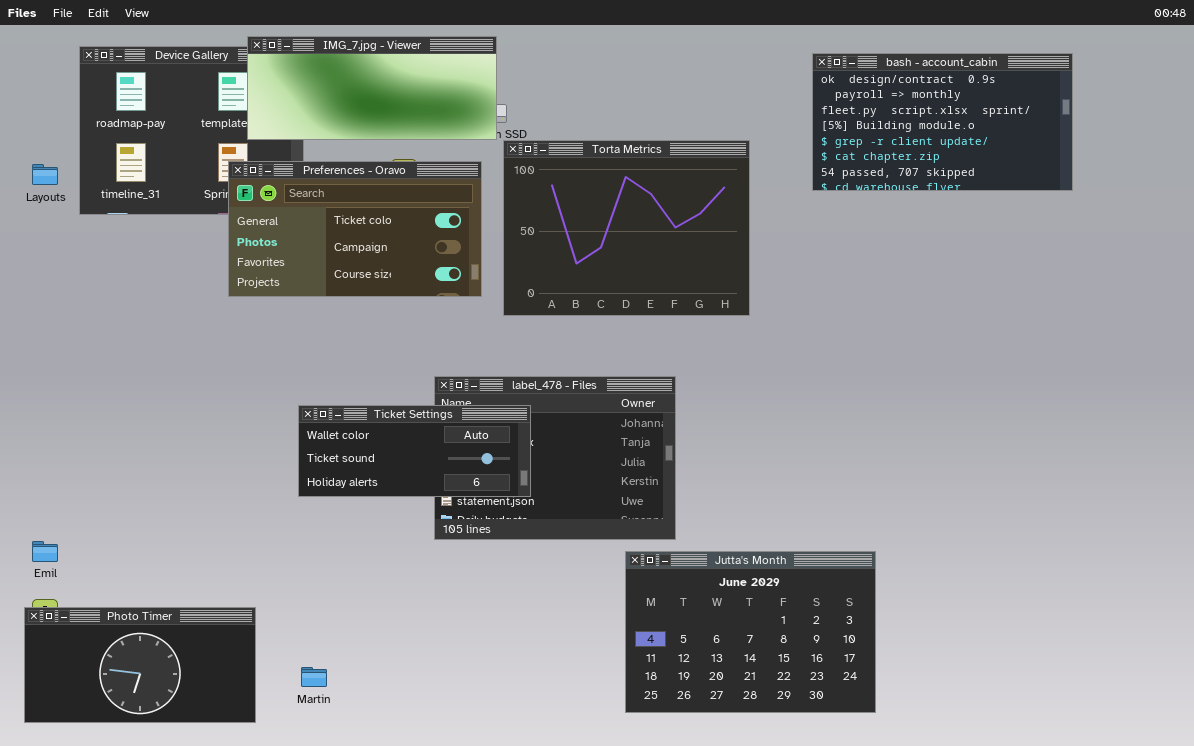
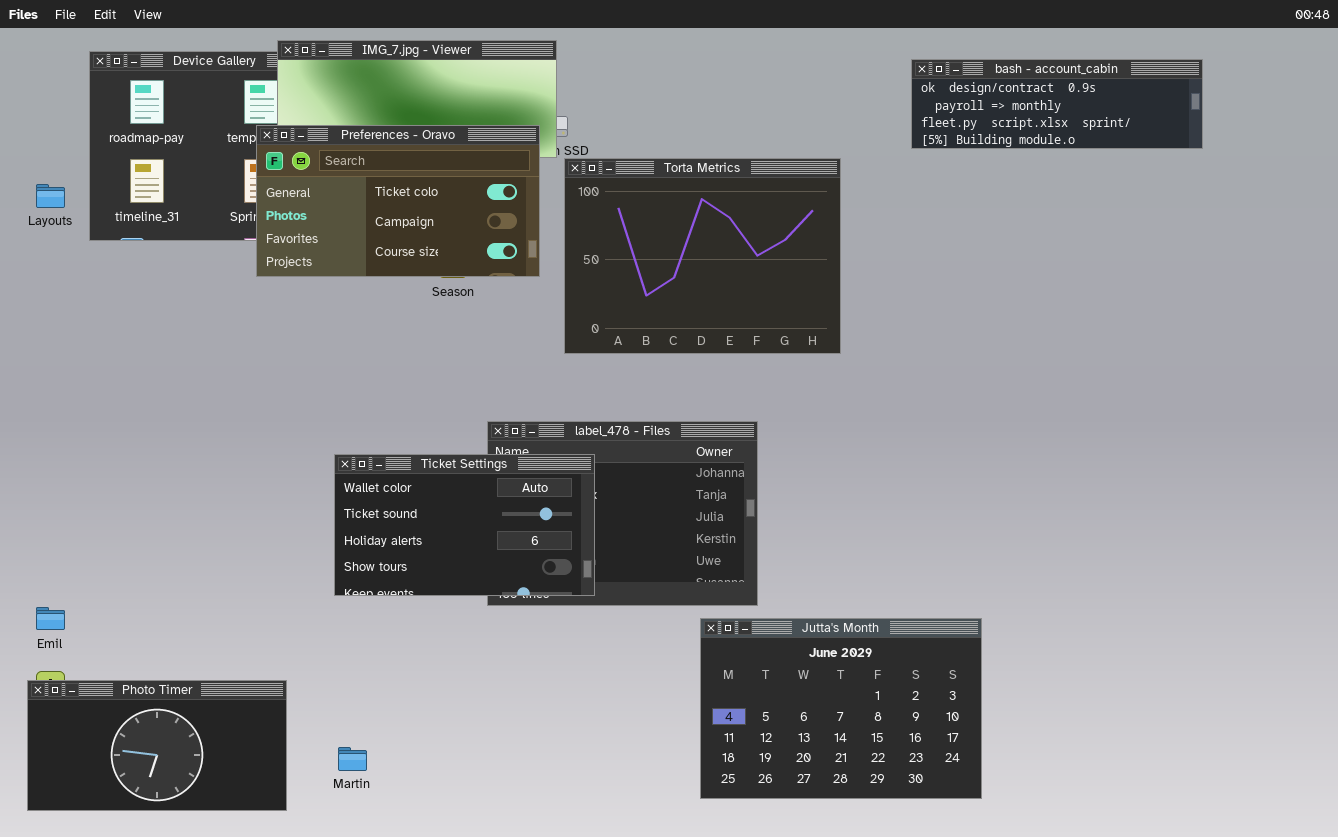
bash - account_cabin: [812,53,1073,191] -> [911,59,1203,149], resized
Preferences - Oravo: [228,161,482,297] -> [256,125,540,277], moved
Ticket Settings: [298,405,531,497] -> [334,454,595,596], resized

